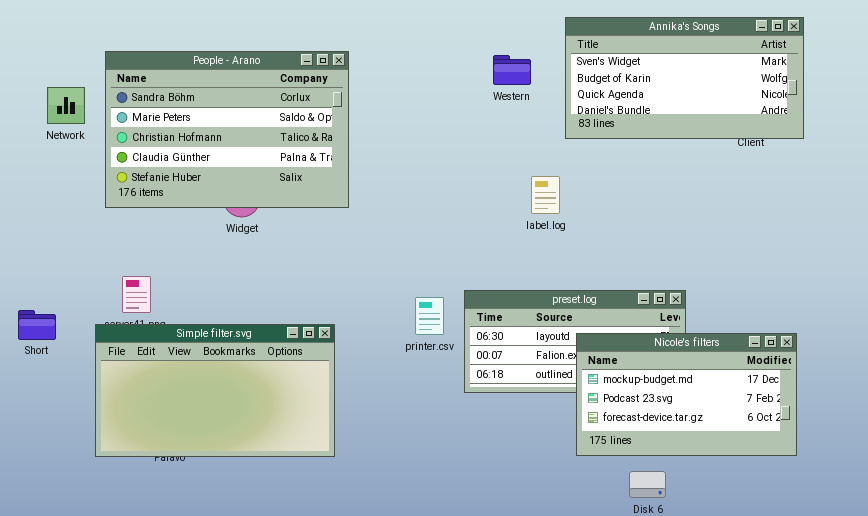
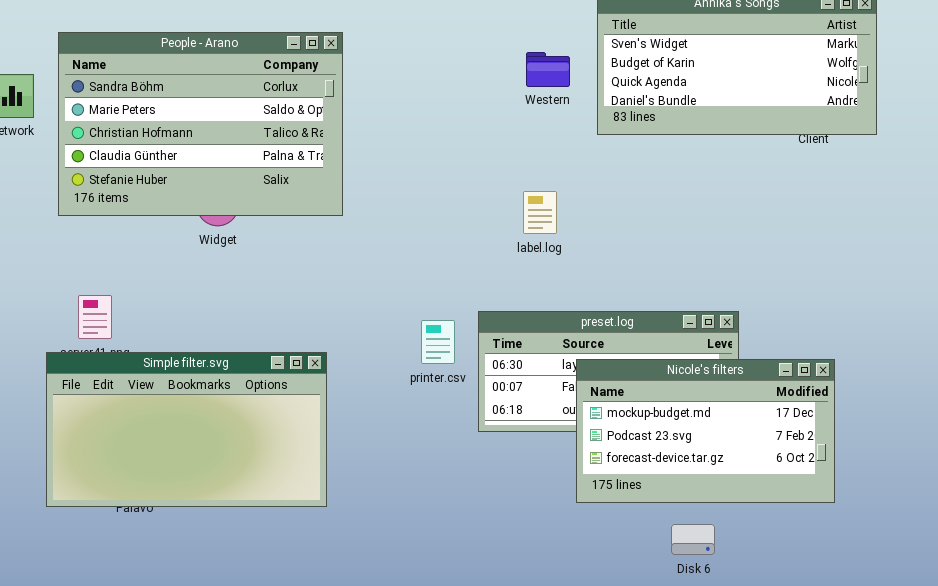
Western: [493,55,531,85] -> [526,52,570,87], moved
label.log: [531,176,560,214] -> [523,191,557,234], moved
Nicole's filters: [576,333,797,456] -> [576,359,835,503], moved

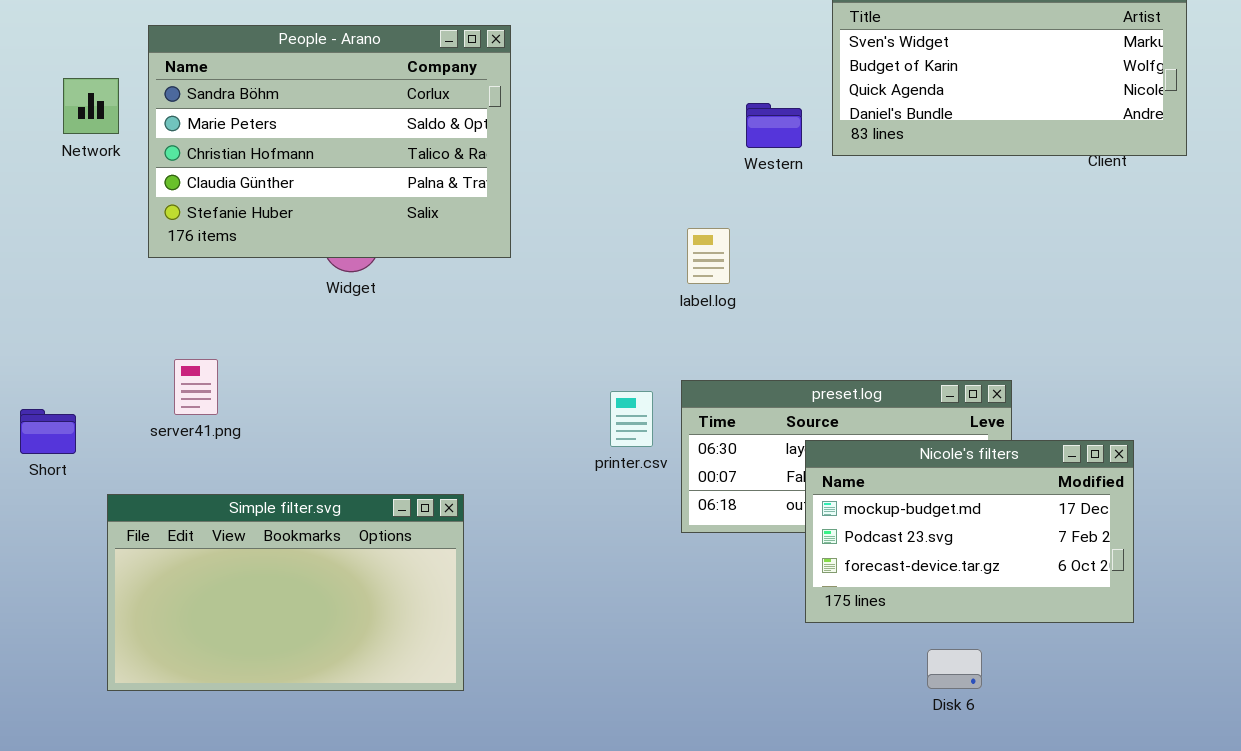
Western: [526,52,570,87] -> [746,103,802,148], moved
label.log: [523,191,557,234] -> [687,228,730,284], moved
Simple filter.svg: [46,352,327,507] -> [107,494,464,691], moved

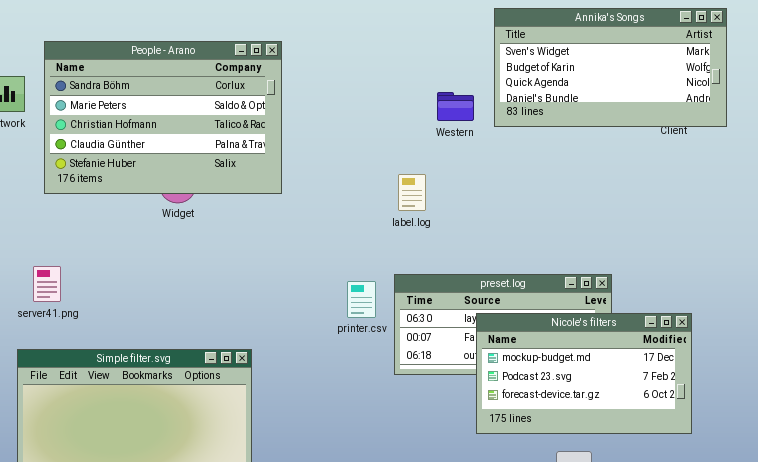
server41.png: [174,359,218,415] -> [33,266,61,302], moved

